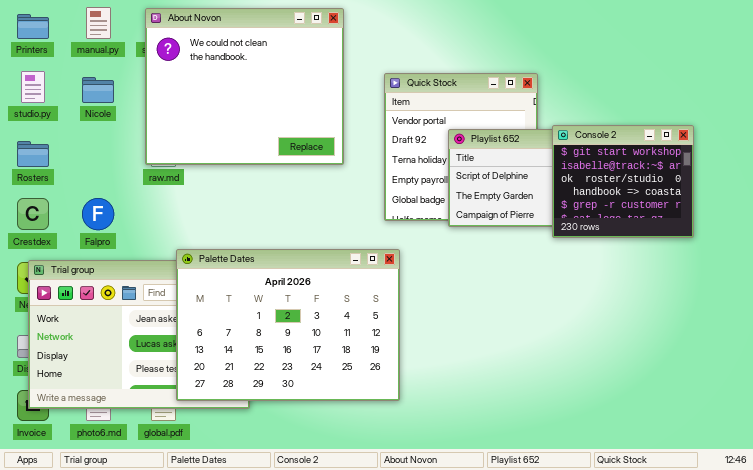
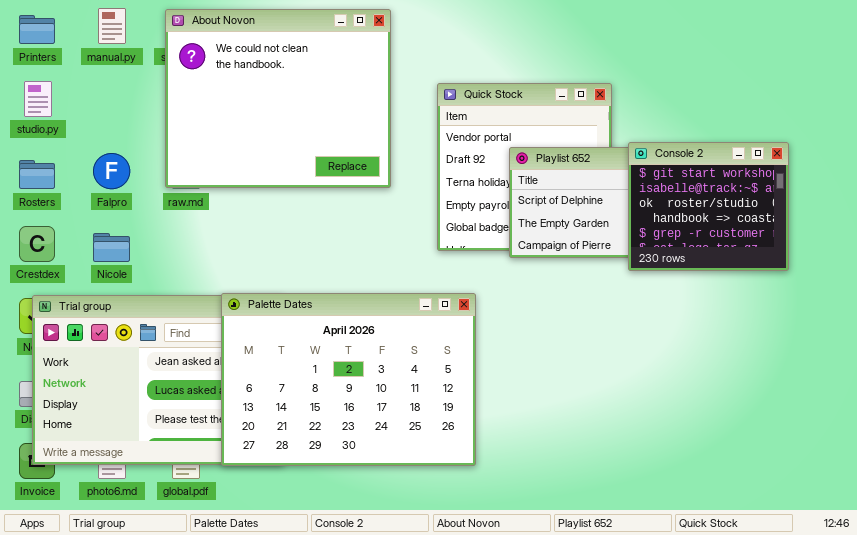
Nicole: [82,77,114,103] -> [93,233,130,262], moved
Falpro: [82,198,114,230] -> [93,153,130,189], moved
Palette Dates: [176,249,400,401] -> [221,293,476,466], moved

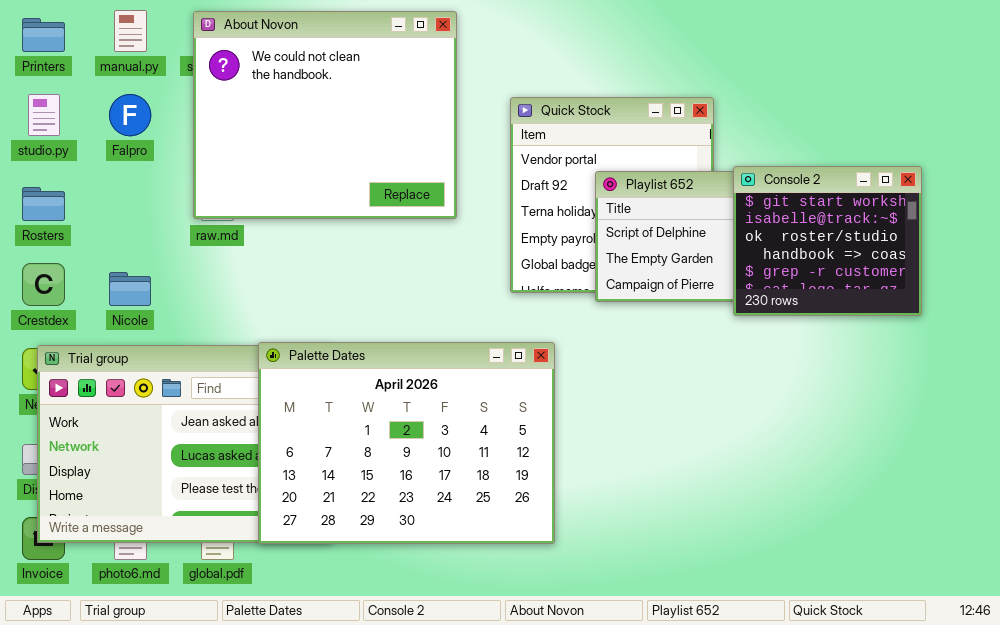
Falpro: [93,153,130,189] -> [109,94,151,136], moved

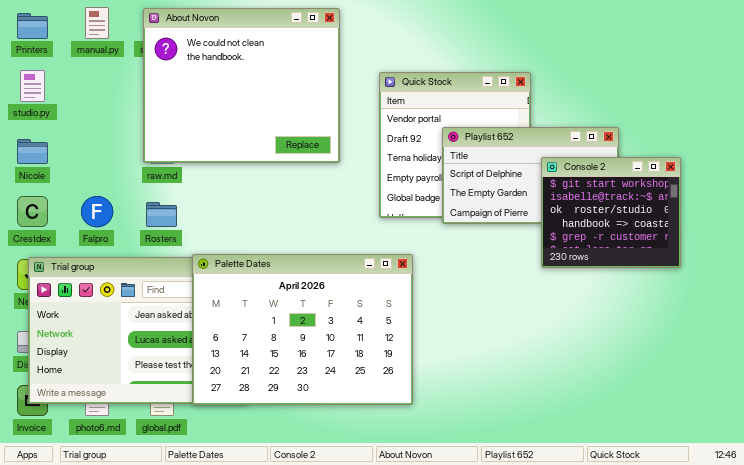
Falpro: [109,94,151,136] -> [81,196,113,227], moved
Console 2: [733,166,922,316] -> [541,157,681,268], moved
Rosters: [22,187,65,221] -> [146,202,177,227], moved
Nicole: [109,272,151,306] -> [17,139,48,164], moved

